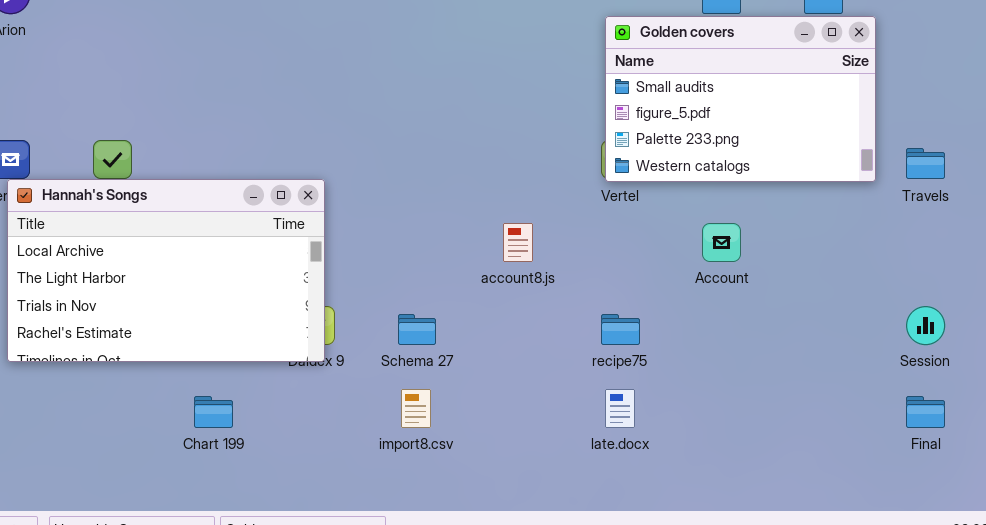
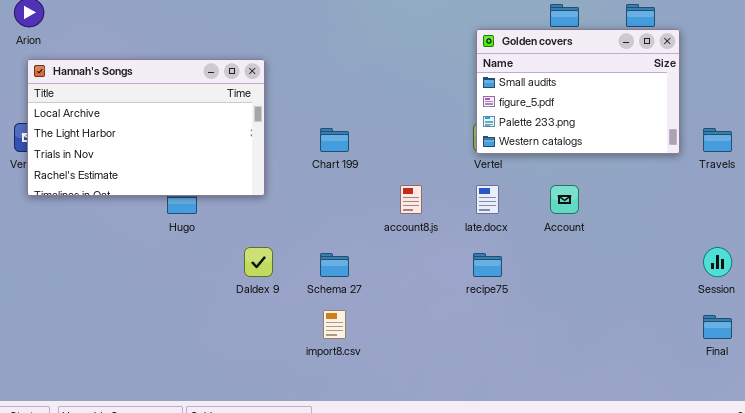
Hannah's Songs: [7,179,325,362] -> [27,59,265,196], moved
late.docx: [605,389,635,428] -> [476,185,499,214], moved
Chart 199: [194,396,233,428] -> [320,128,349,152], moved

